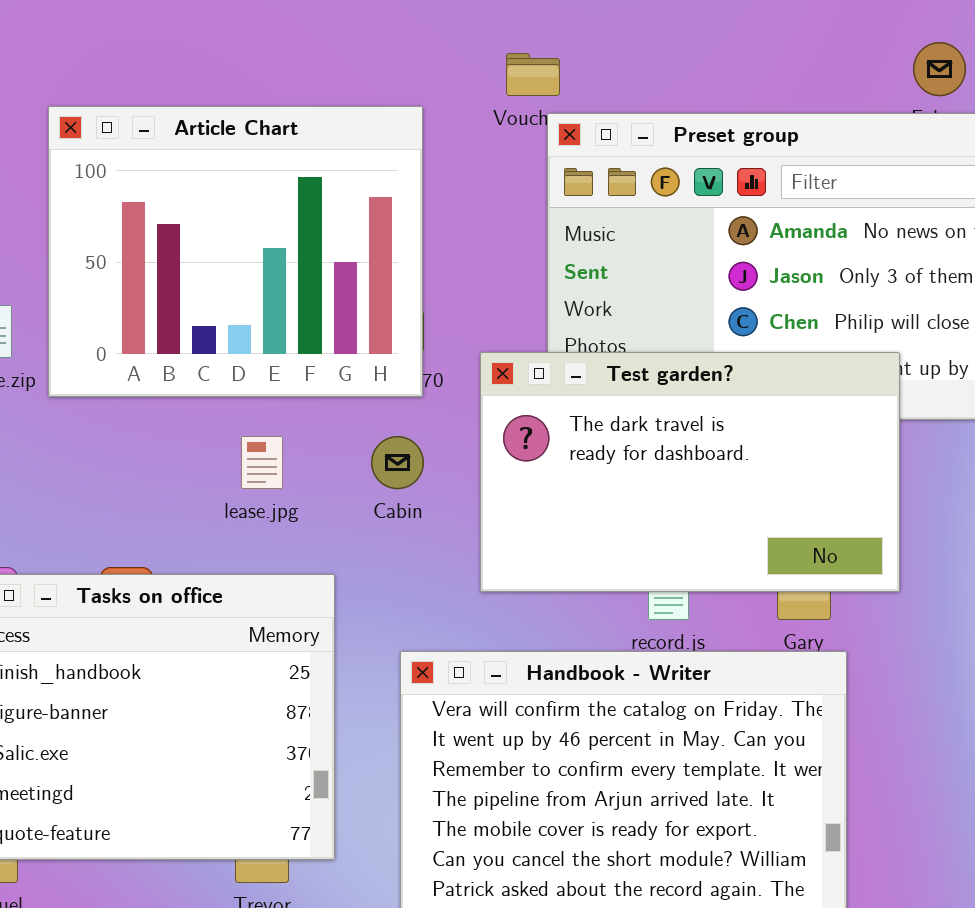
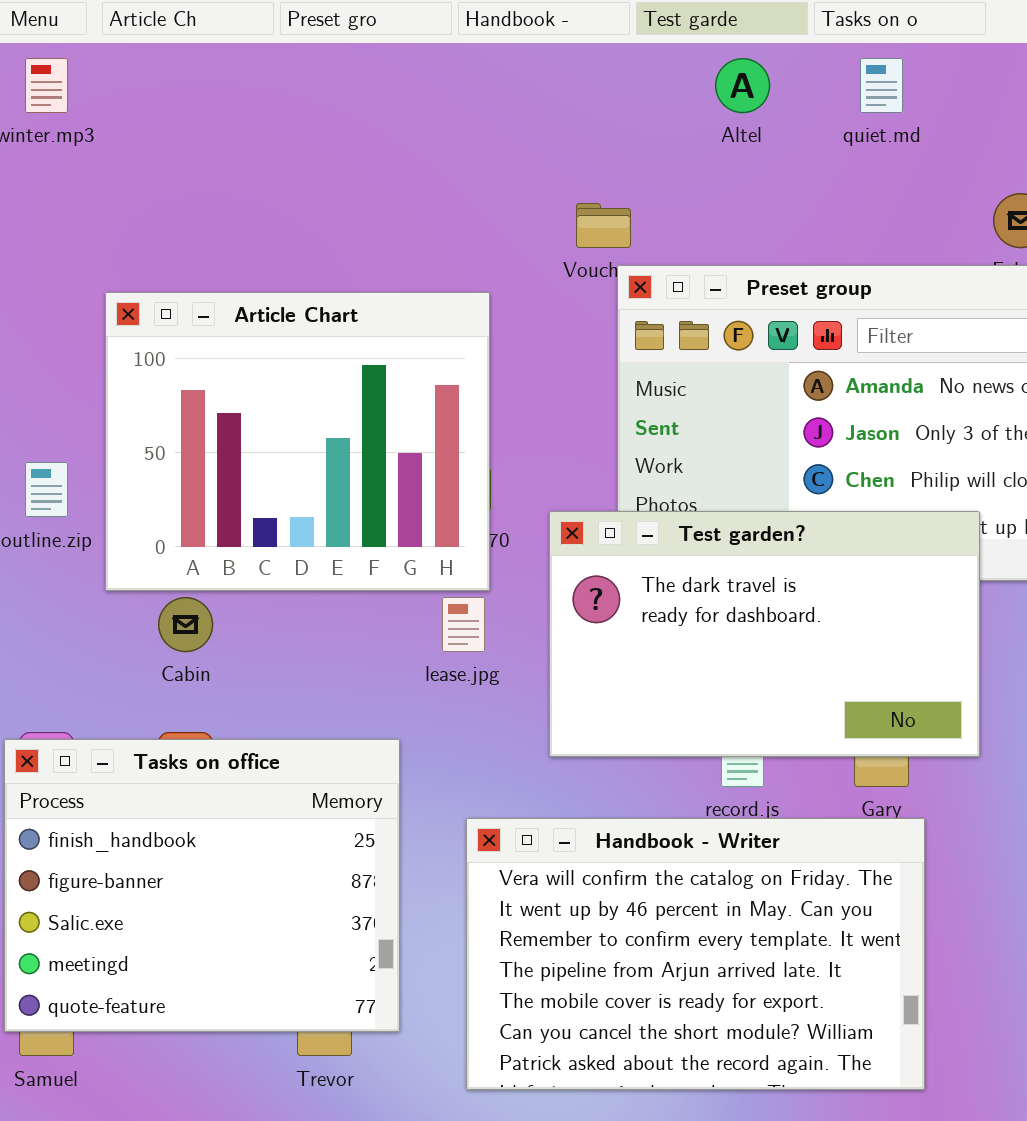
Article Chart: [48,106,423,397] -> [105,292,490,591], moved
lease.jpg: [241,436,283,489] -> [442,597,485,652], moved
Cabin: [371,436,424,489] -> [158,597,213,652], moved

